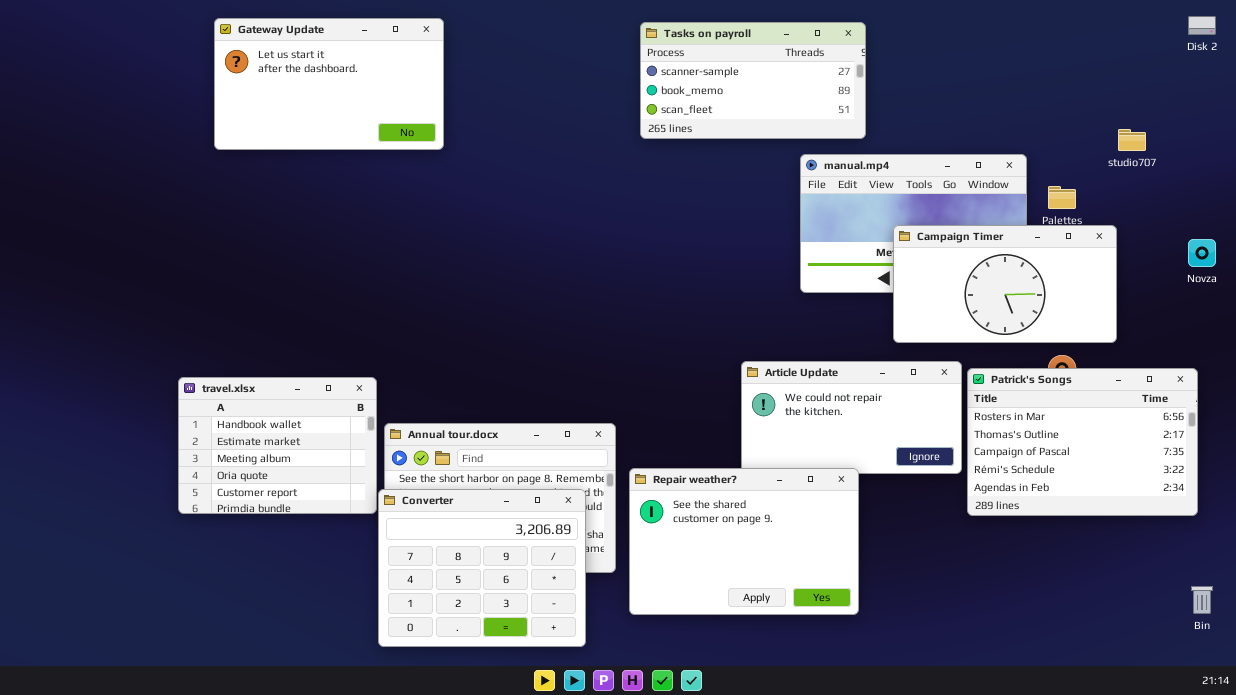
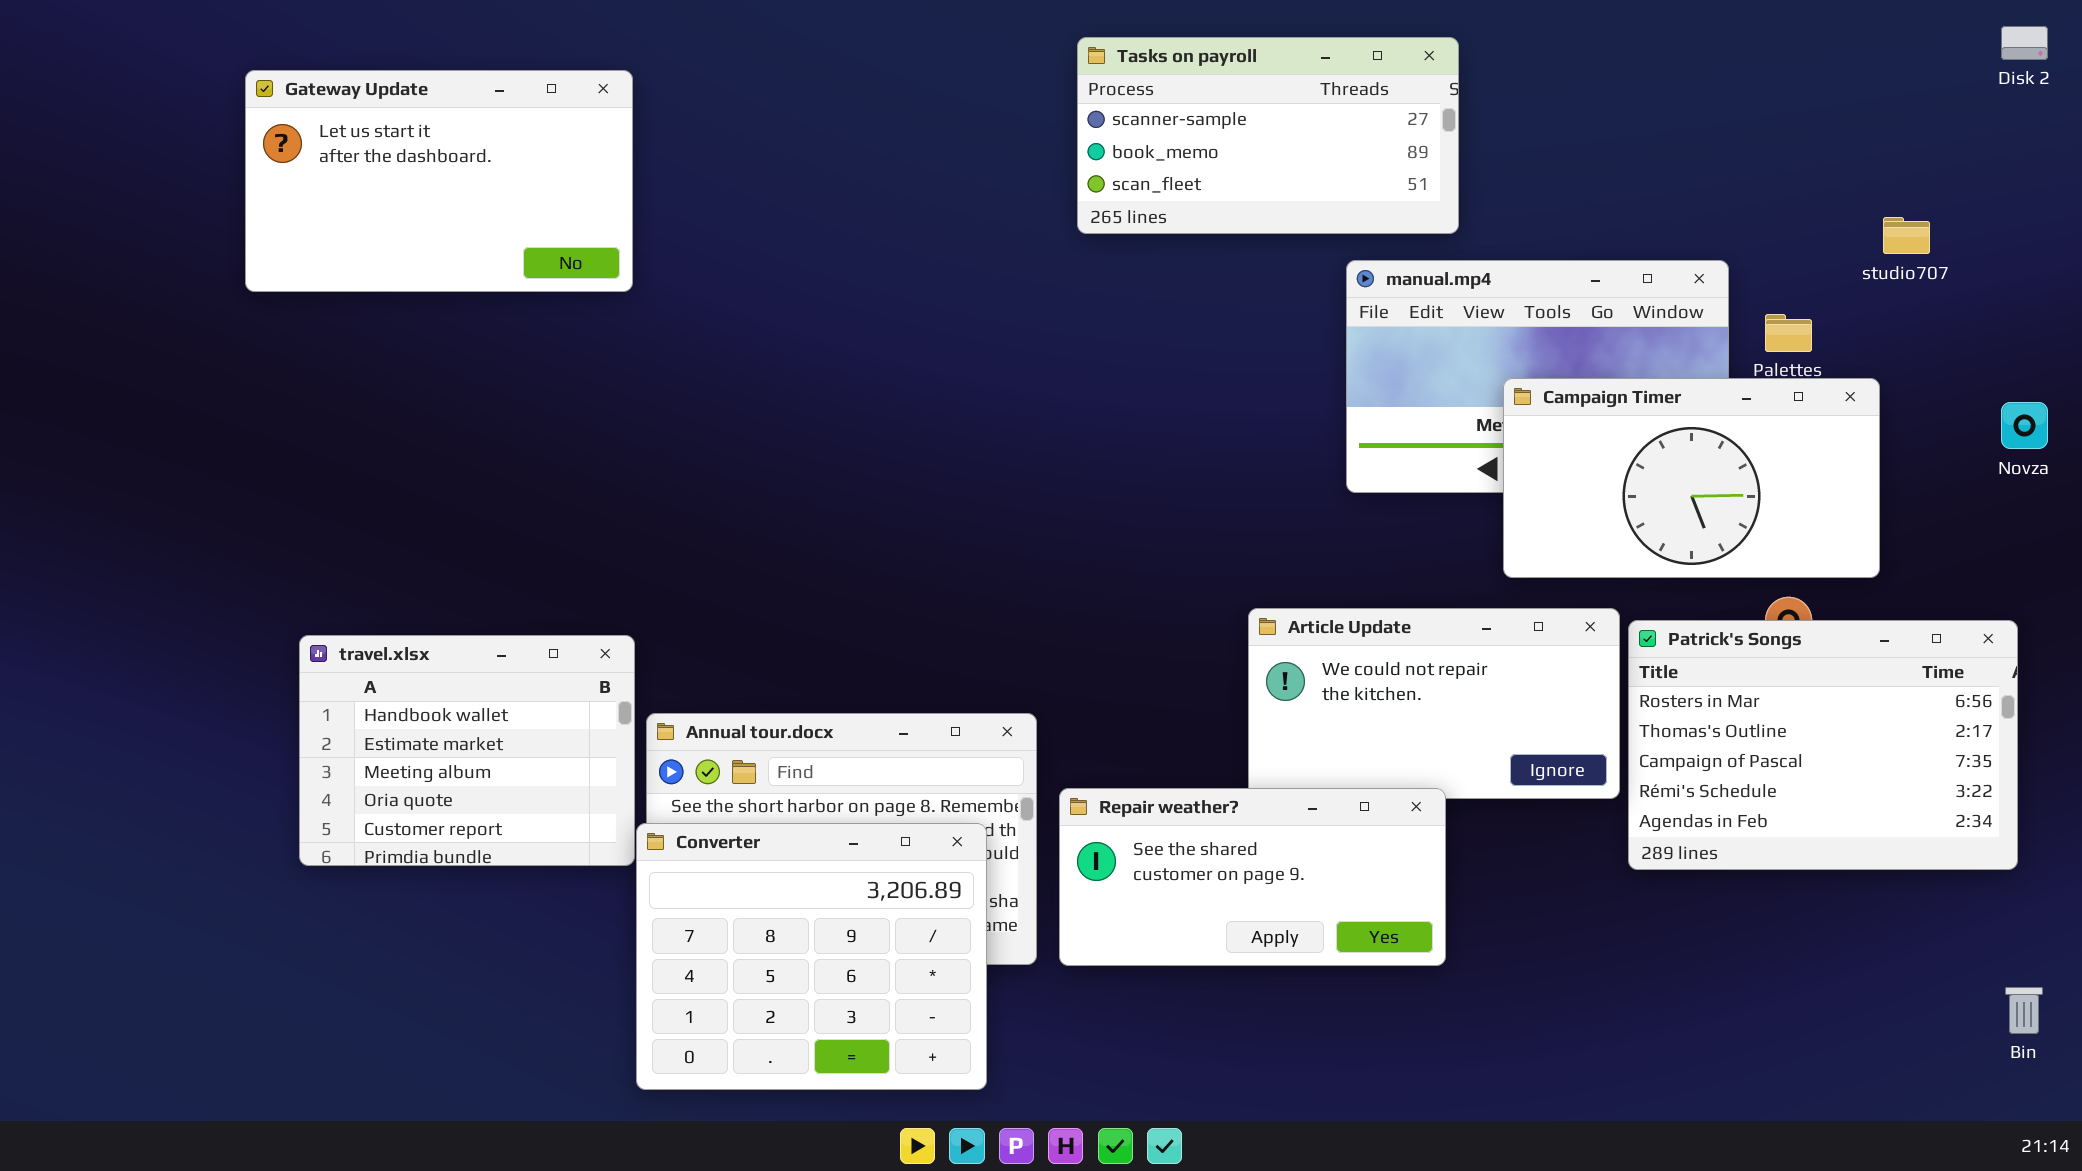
Gateway Update: [214,18,444,150] -> [245,70,633,292], moved
Repair weather?: [629,468,859,615] -> [1059,788,1446,966], resized

